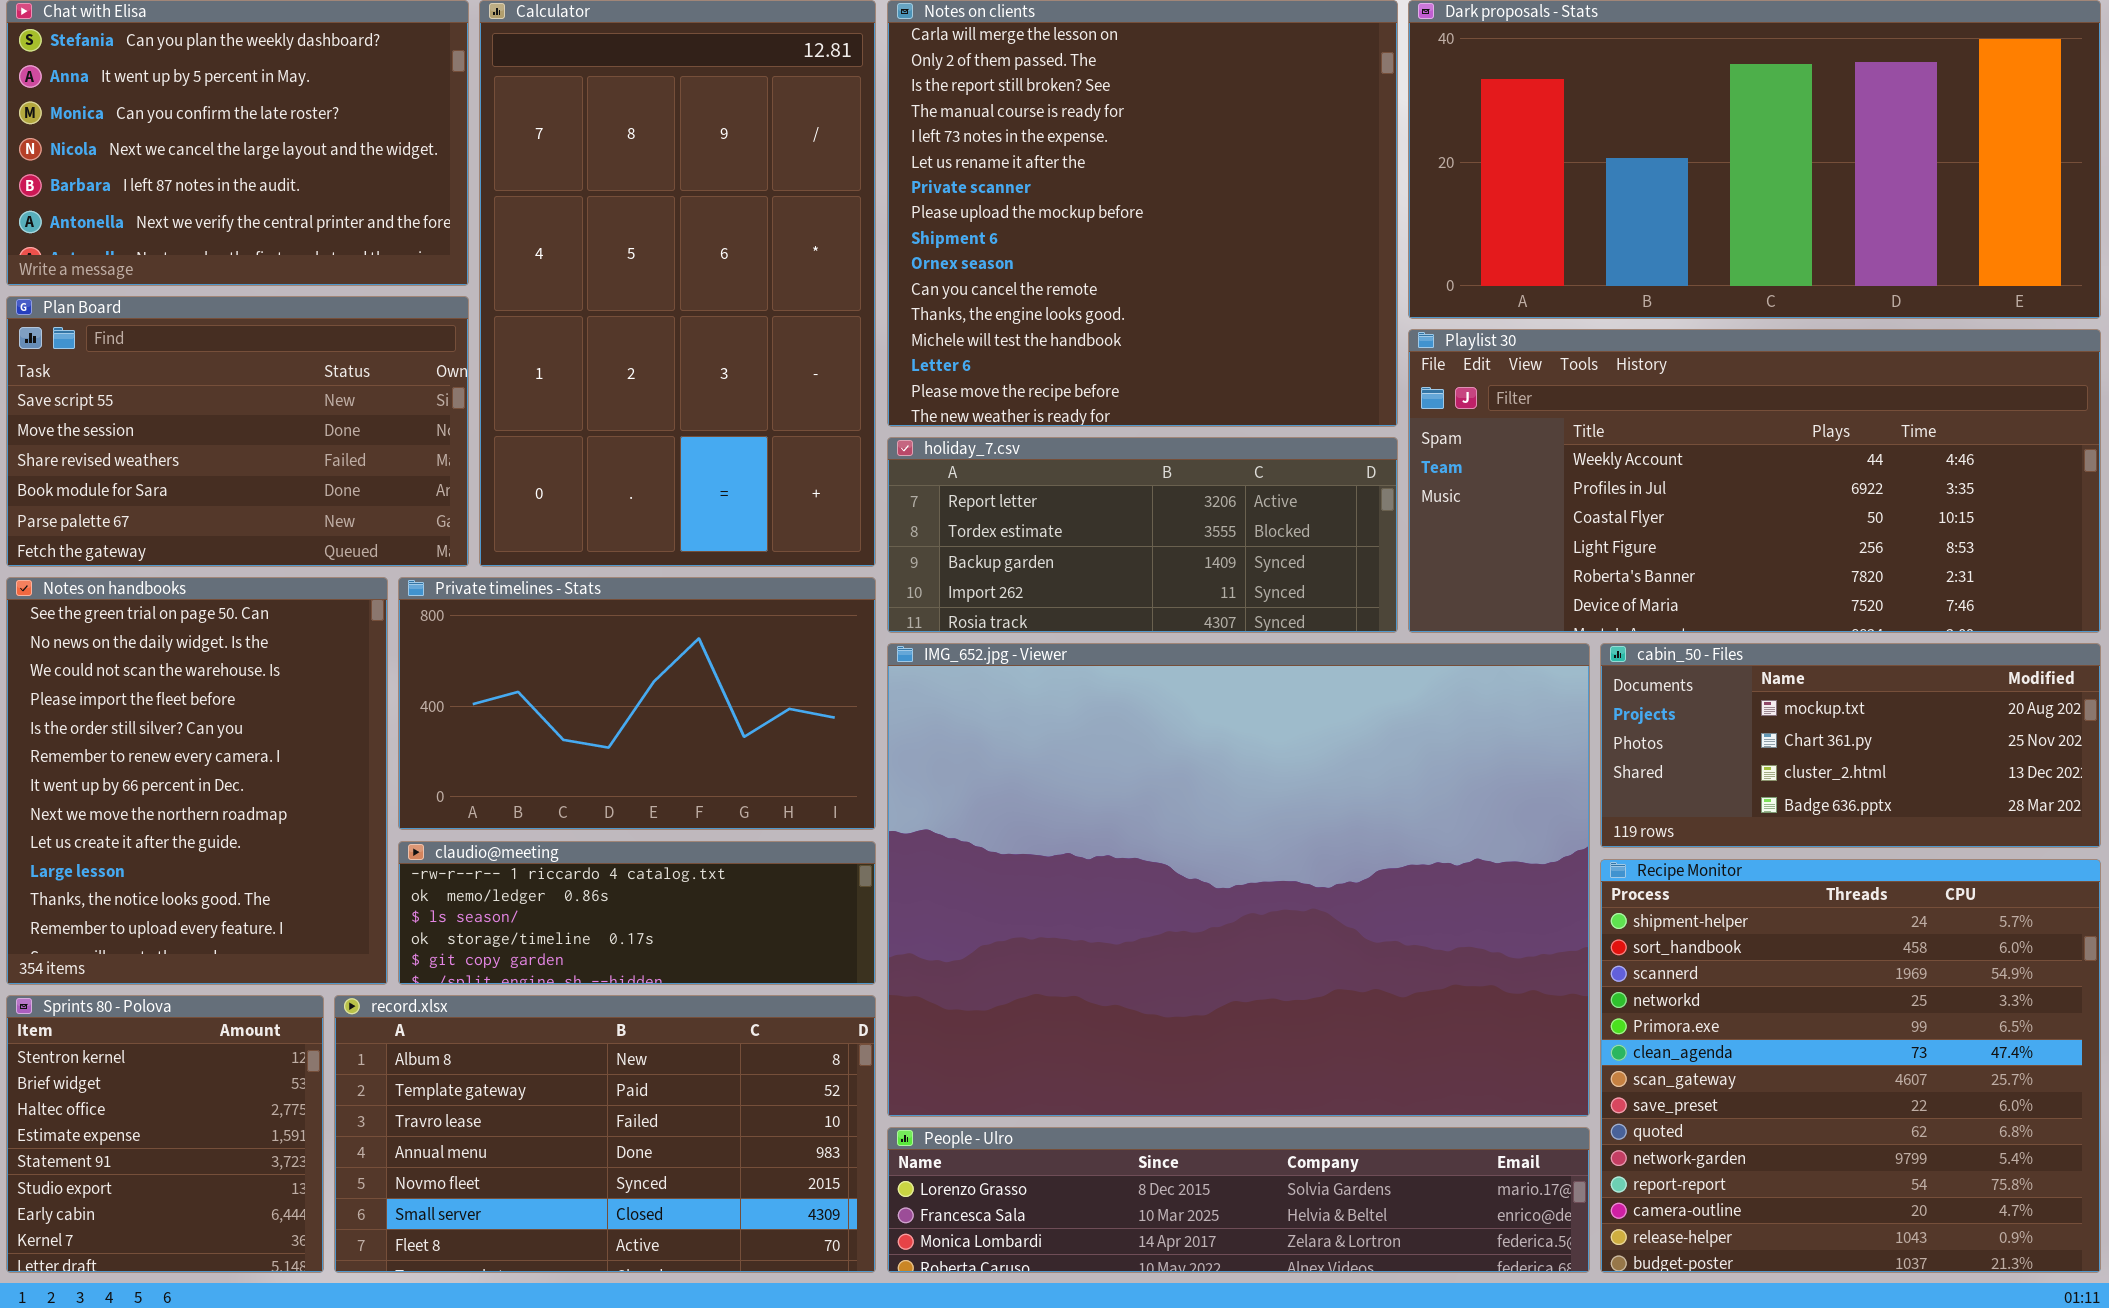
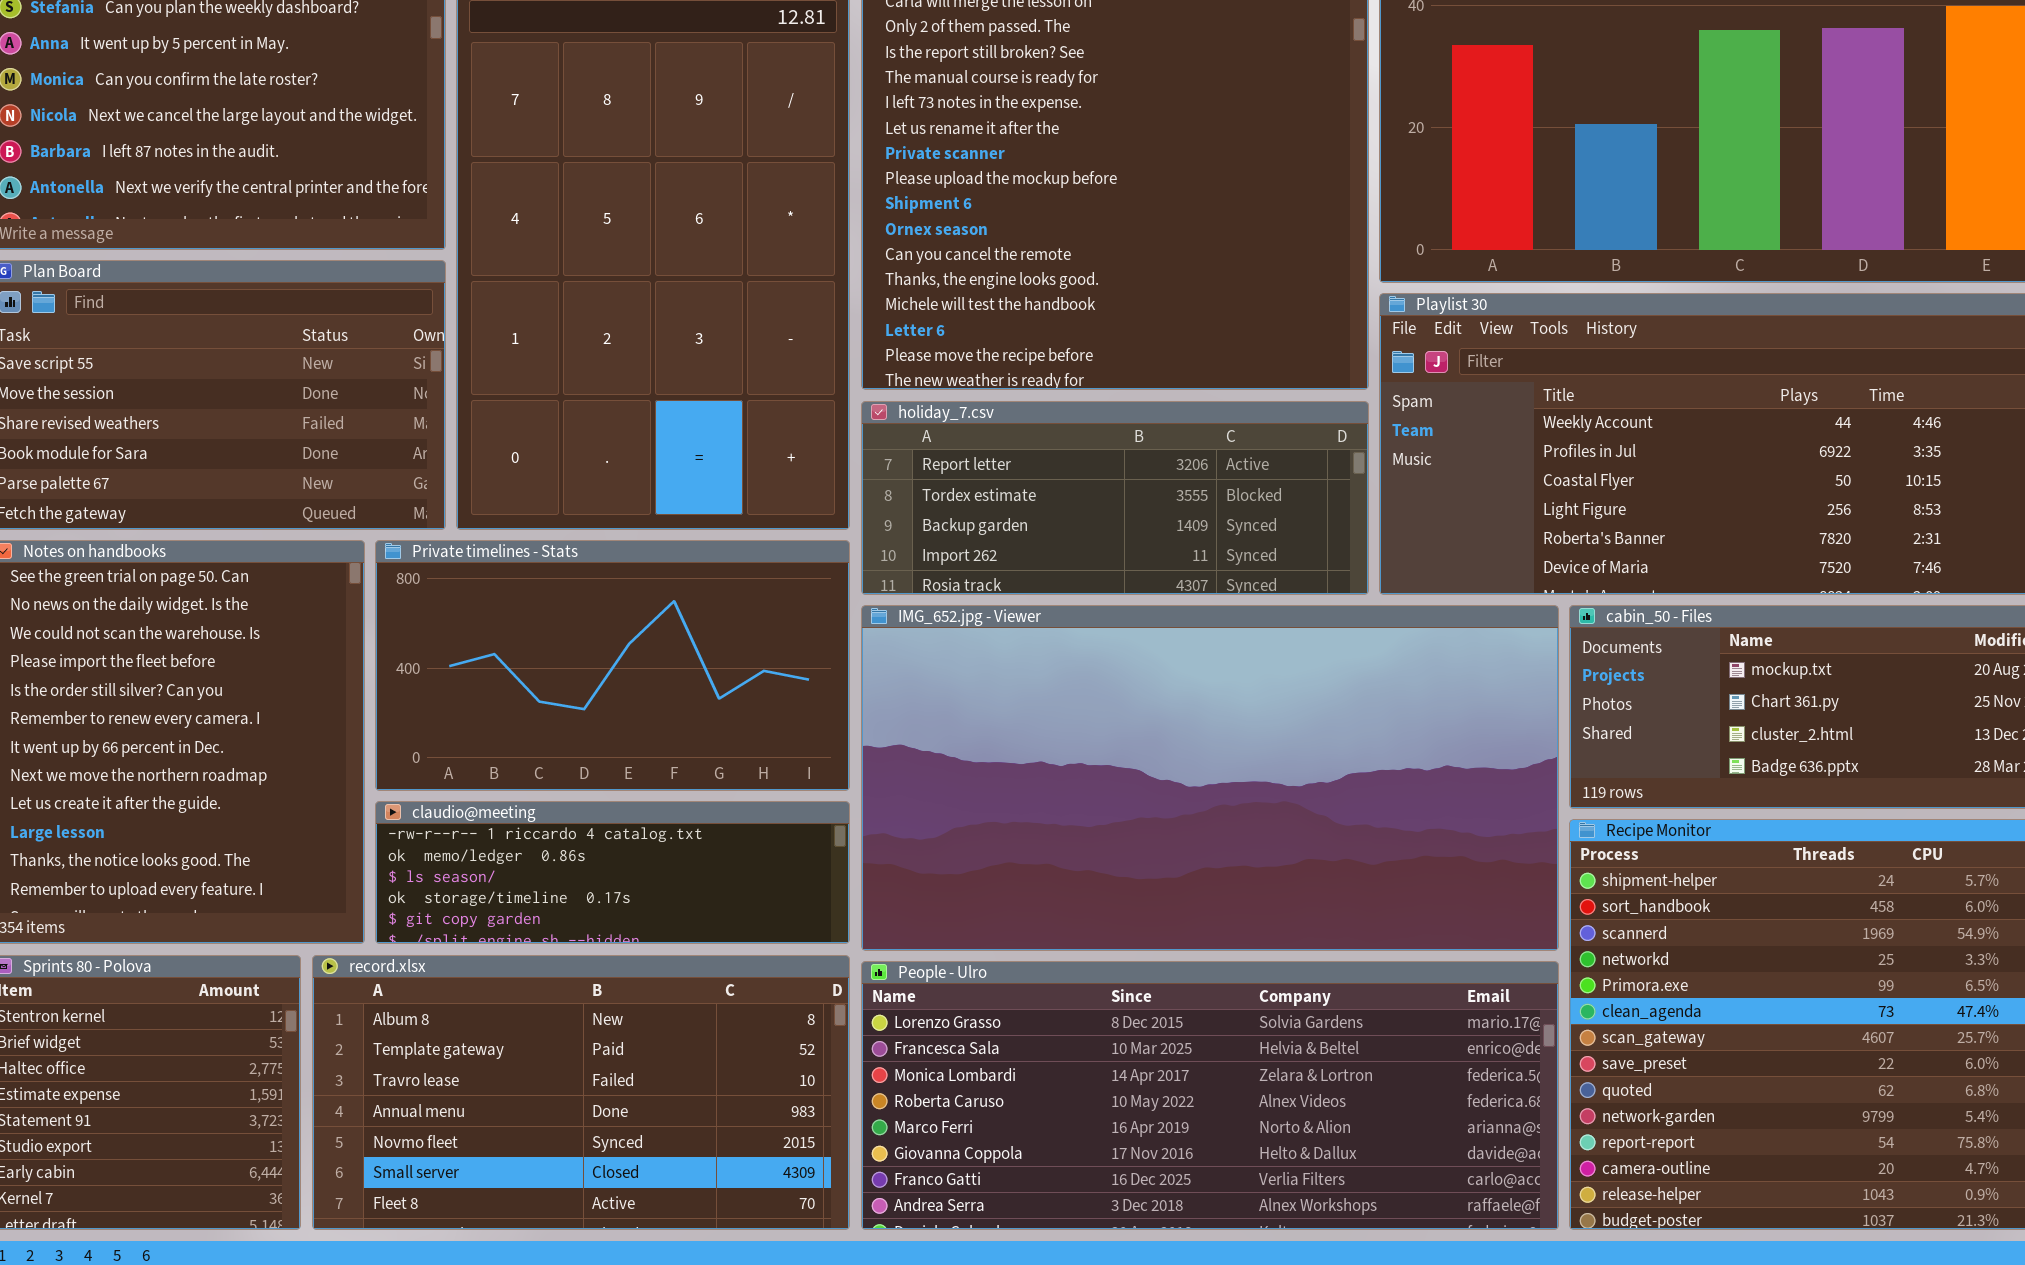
IMG_652.jpg - Viewer: [887,643,1590,1117] -> [861,605,1559,951], resized
People - Ulro: [887,1127,1590,1273] -> [861,961,1559,1230], resized

